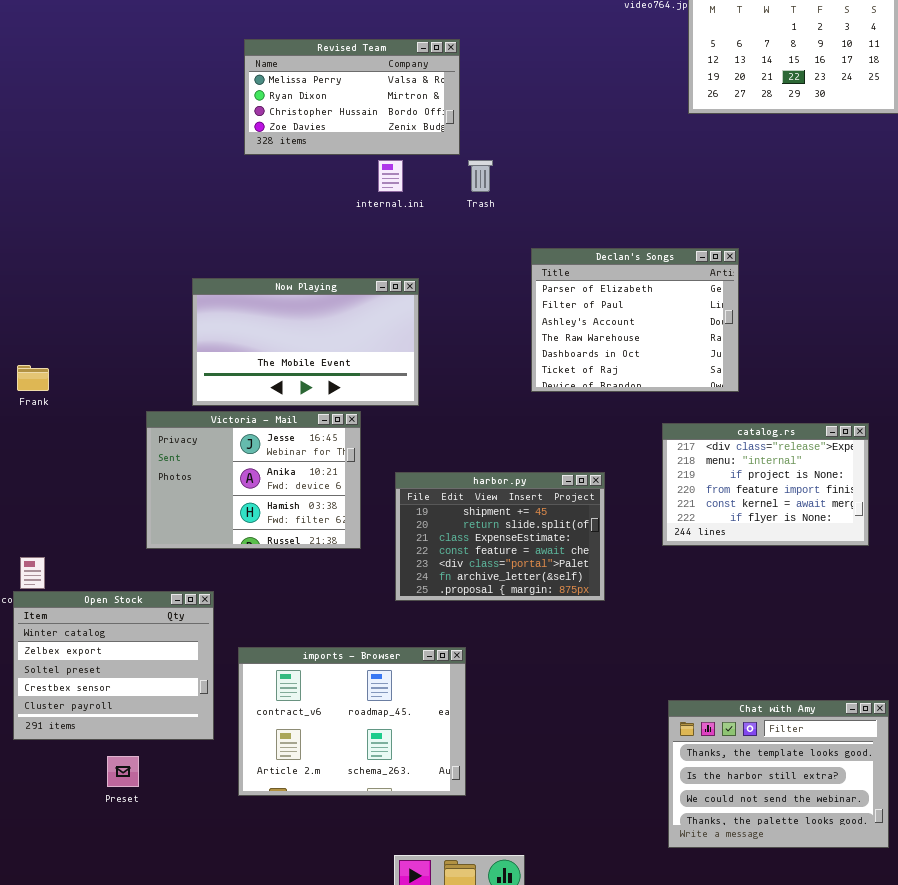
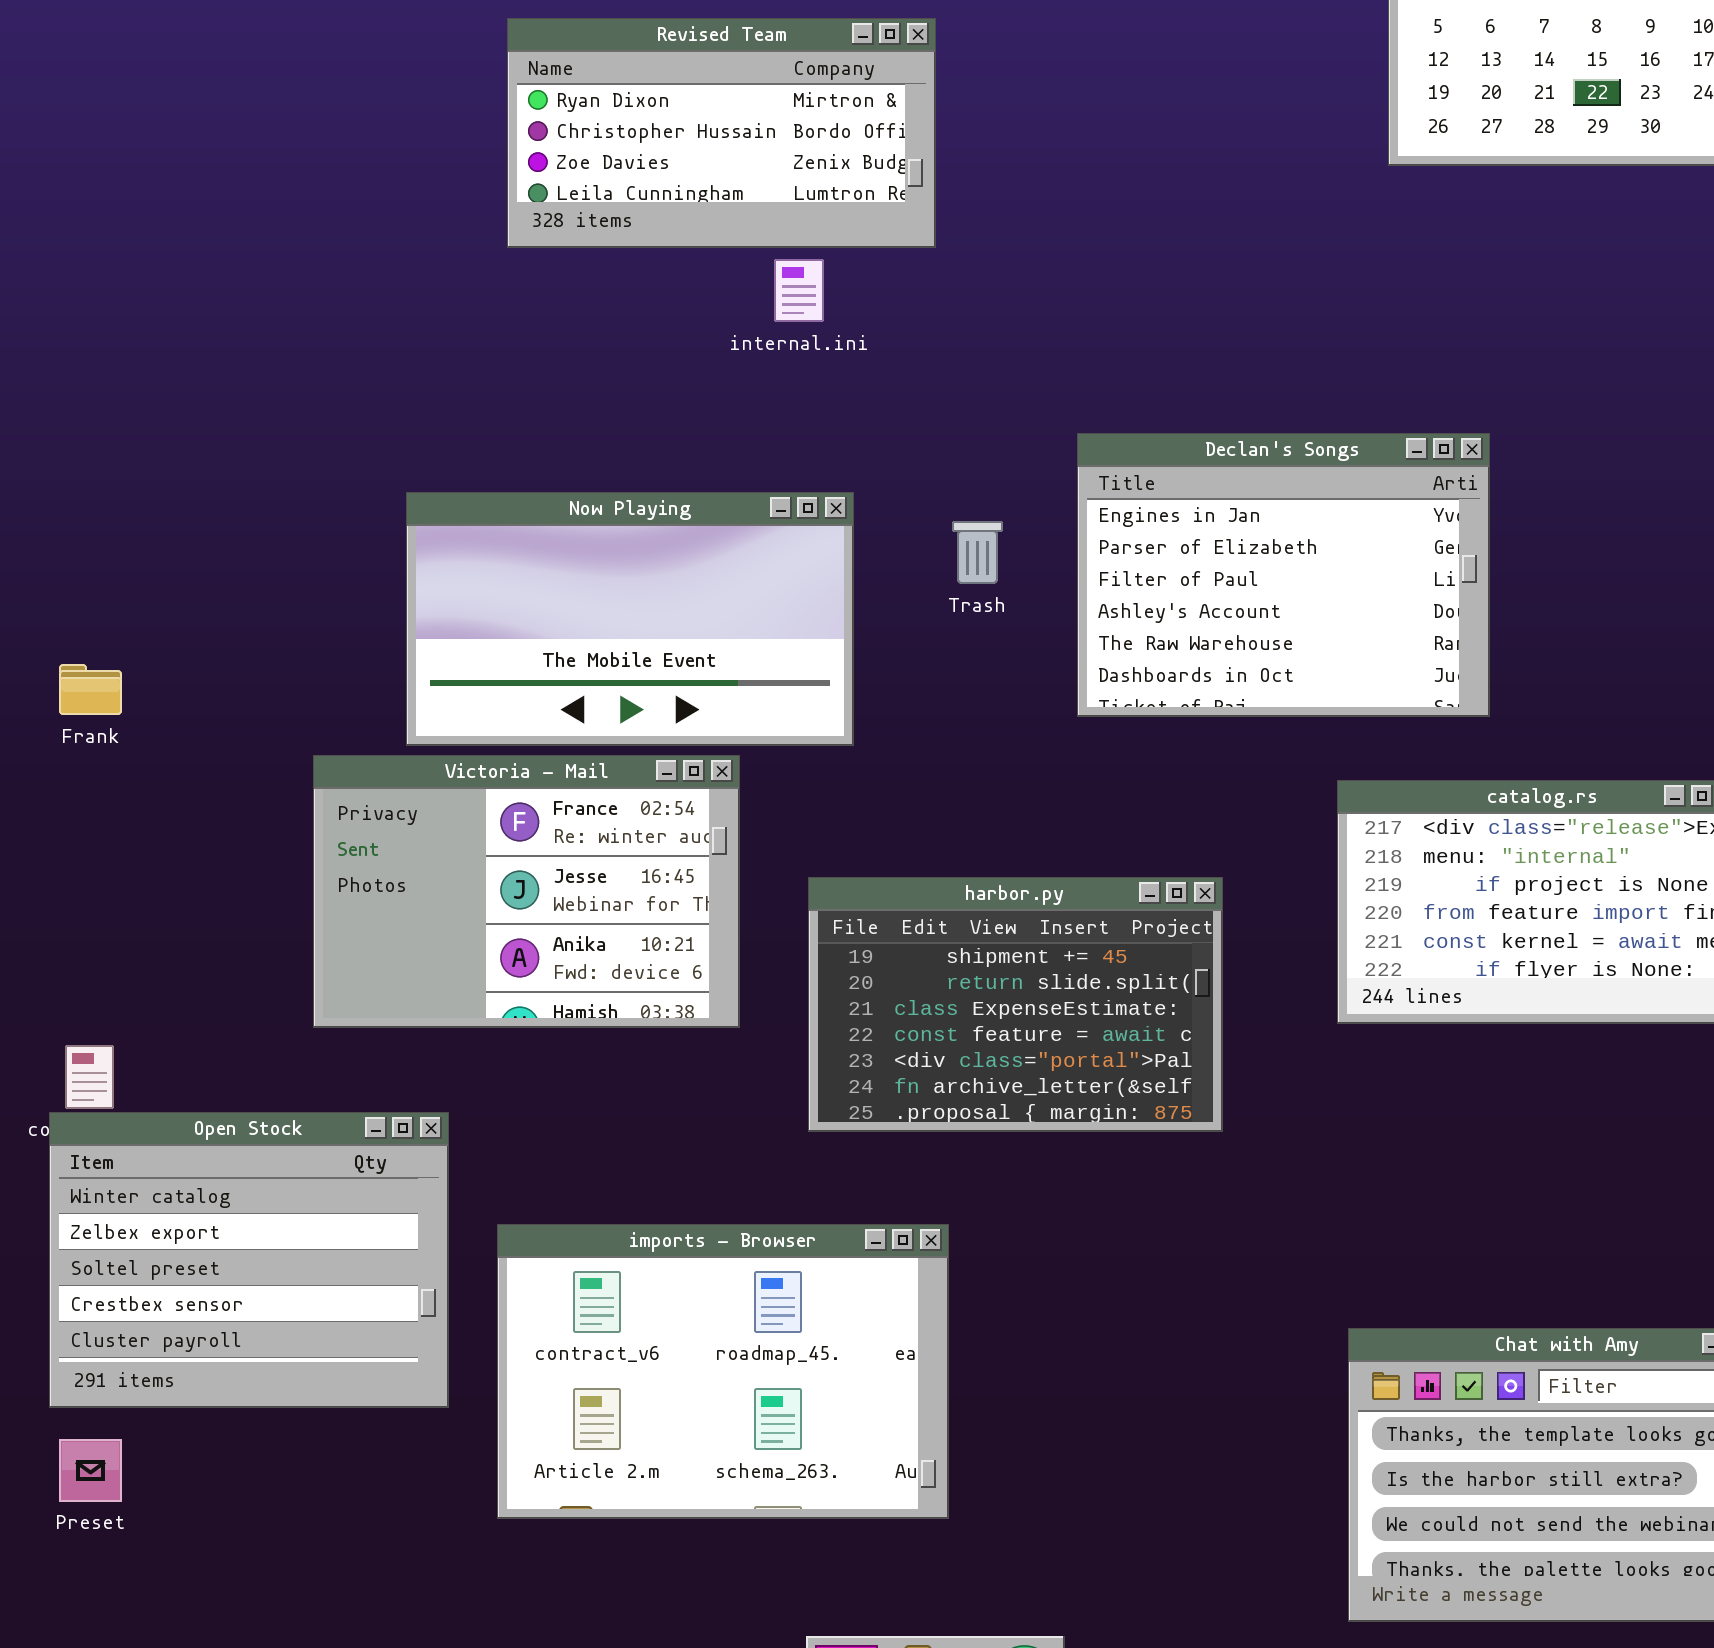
Revised Team: [244,39,460,155] -> [507,18,936,248], scrolled down 1 row
Trash: [468,160,493,192] -> [952,521,1003,584], moved
Declan's Songs: [531,248,739,392] -> [1077,433,1490,717], scrolled up 1 row
Victoria - Mail: [146,411,361,549] -> [313,755,740,1028], scrolled up 1 row
Preset: [107,756,139,787] -> [59,1439,122,1502], moved

